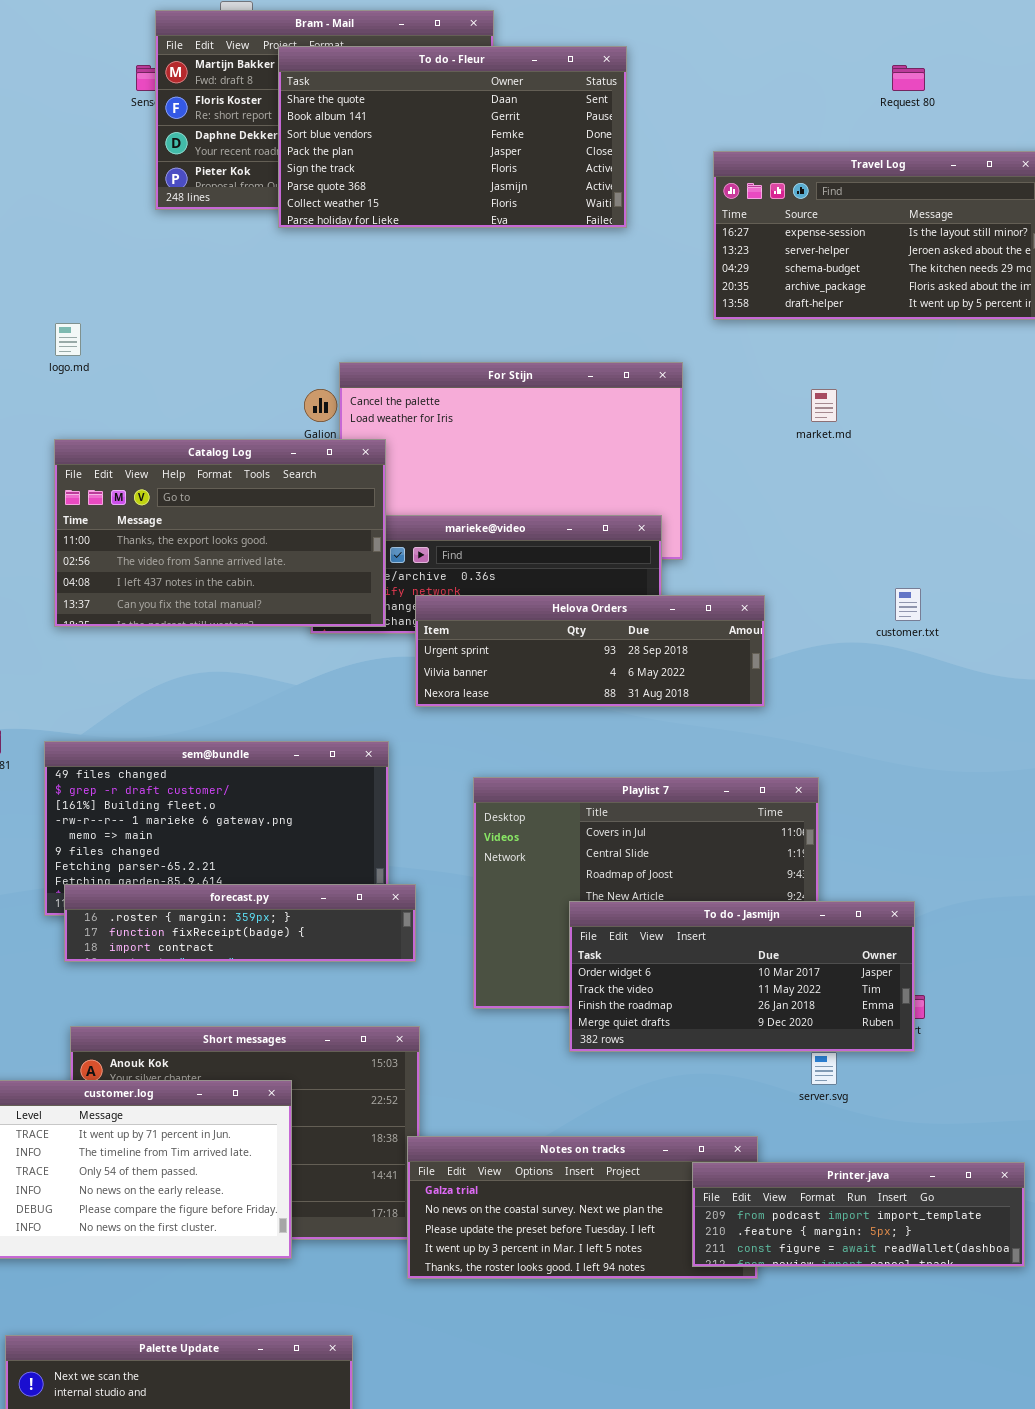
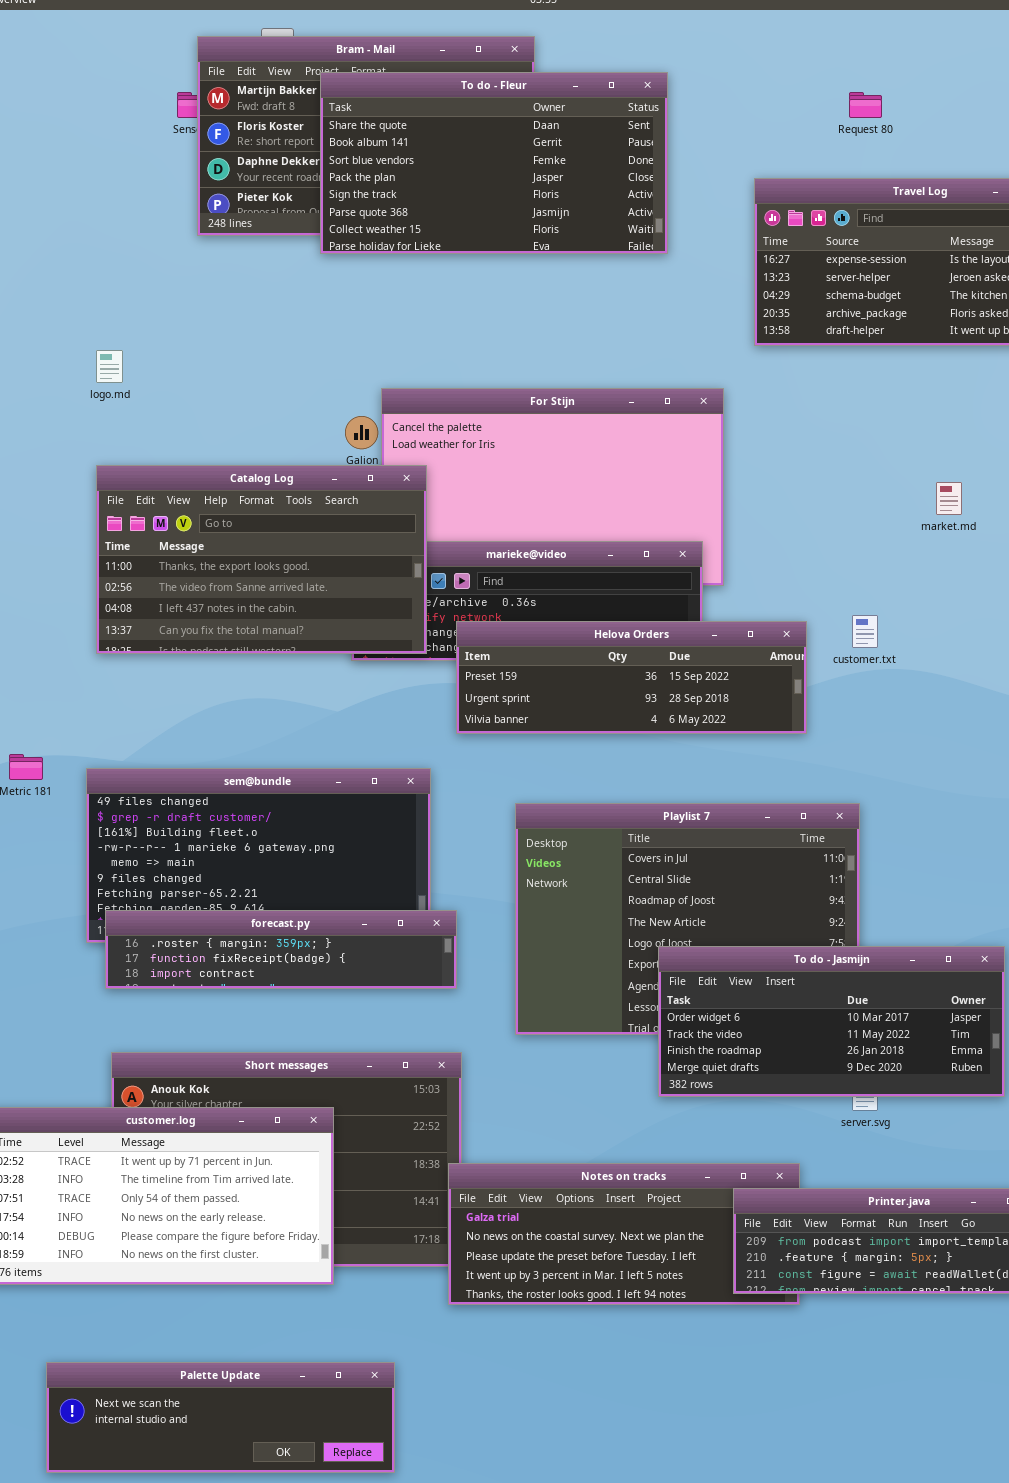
Request 80: [892,65,925,91] -> [849,92,882,118], moved
market.md: [811,389,837,422] -> [936,482,962,515], moved
customer.txt: [895,588,921,621] -> [852,615,878,648], moved
Helova Orders: [415,595,765,707] -> [456,621,807,734], scrolled up 1 row
To do - Jasmijn: [569,901,915,1052] -> [658,946,1005,1097], moved

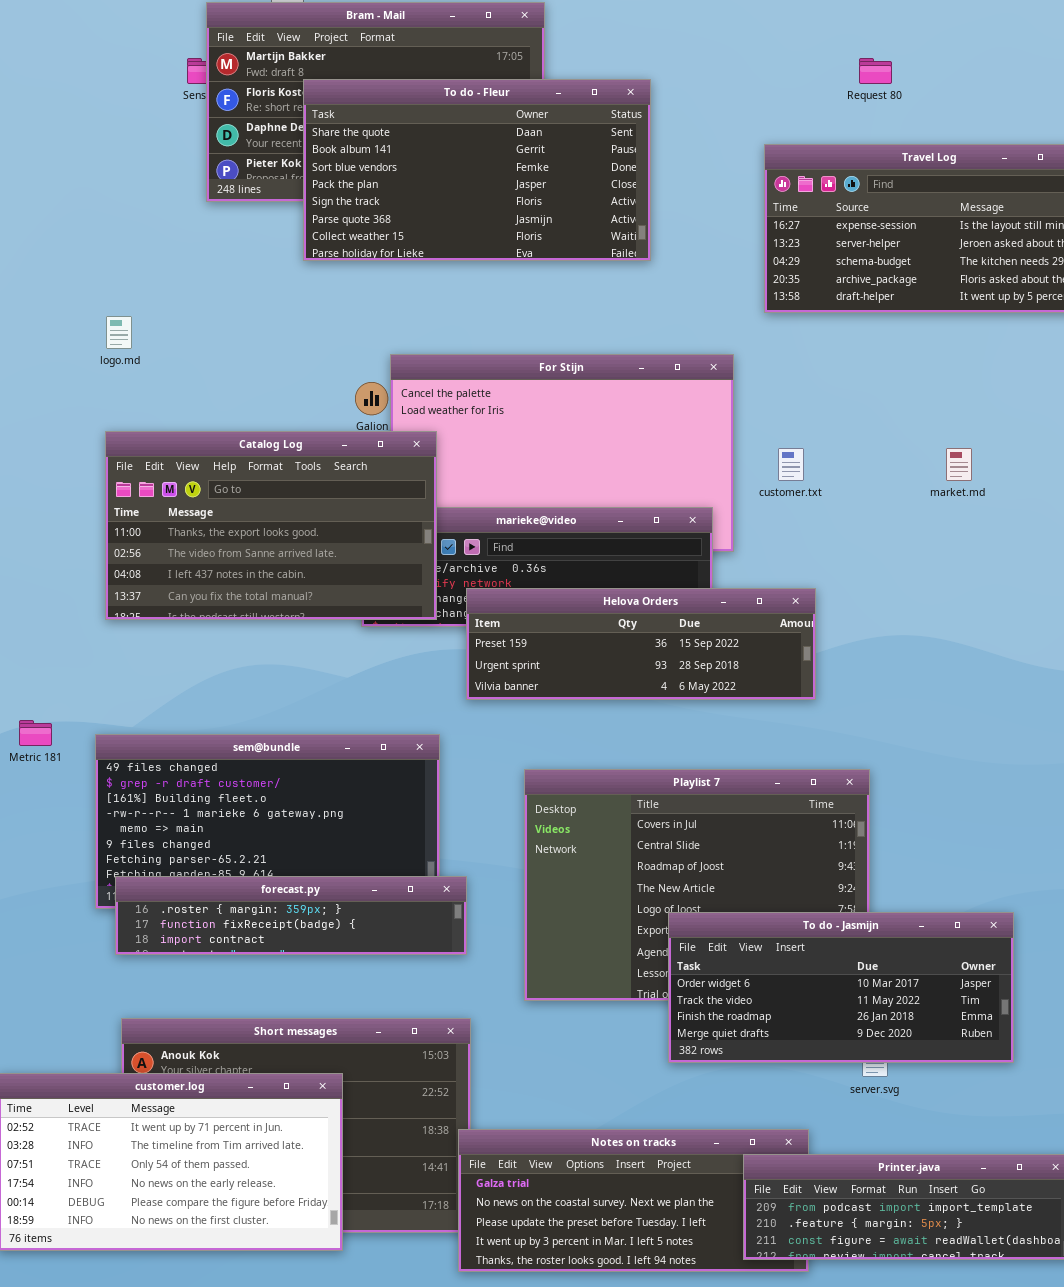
To do - Fleur: [320,72,668,254] -> [303,79,651,261], moved
customer.txt: [852,615,878,648] -> [778,448,804,481], moved

